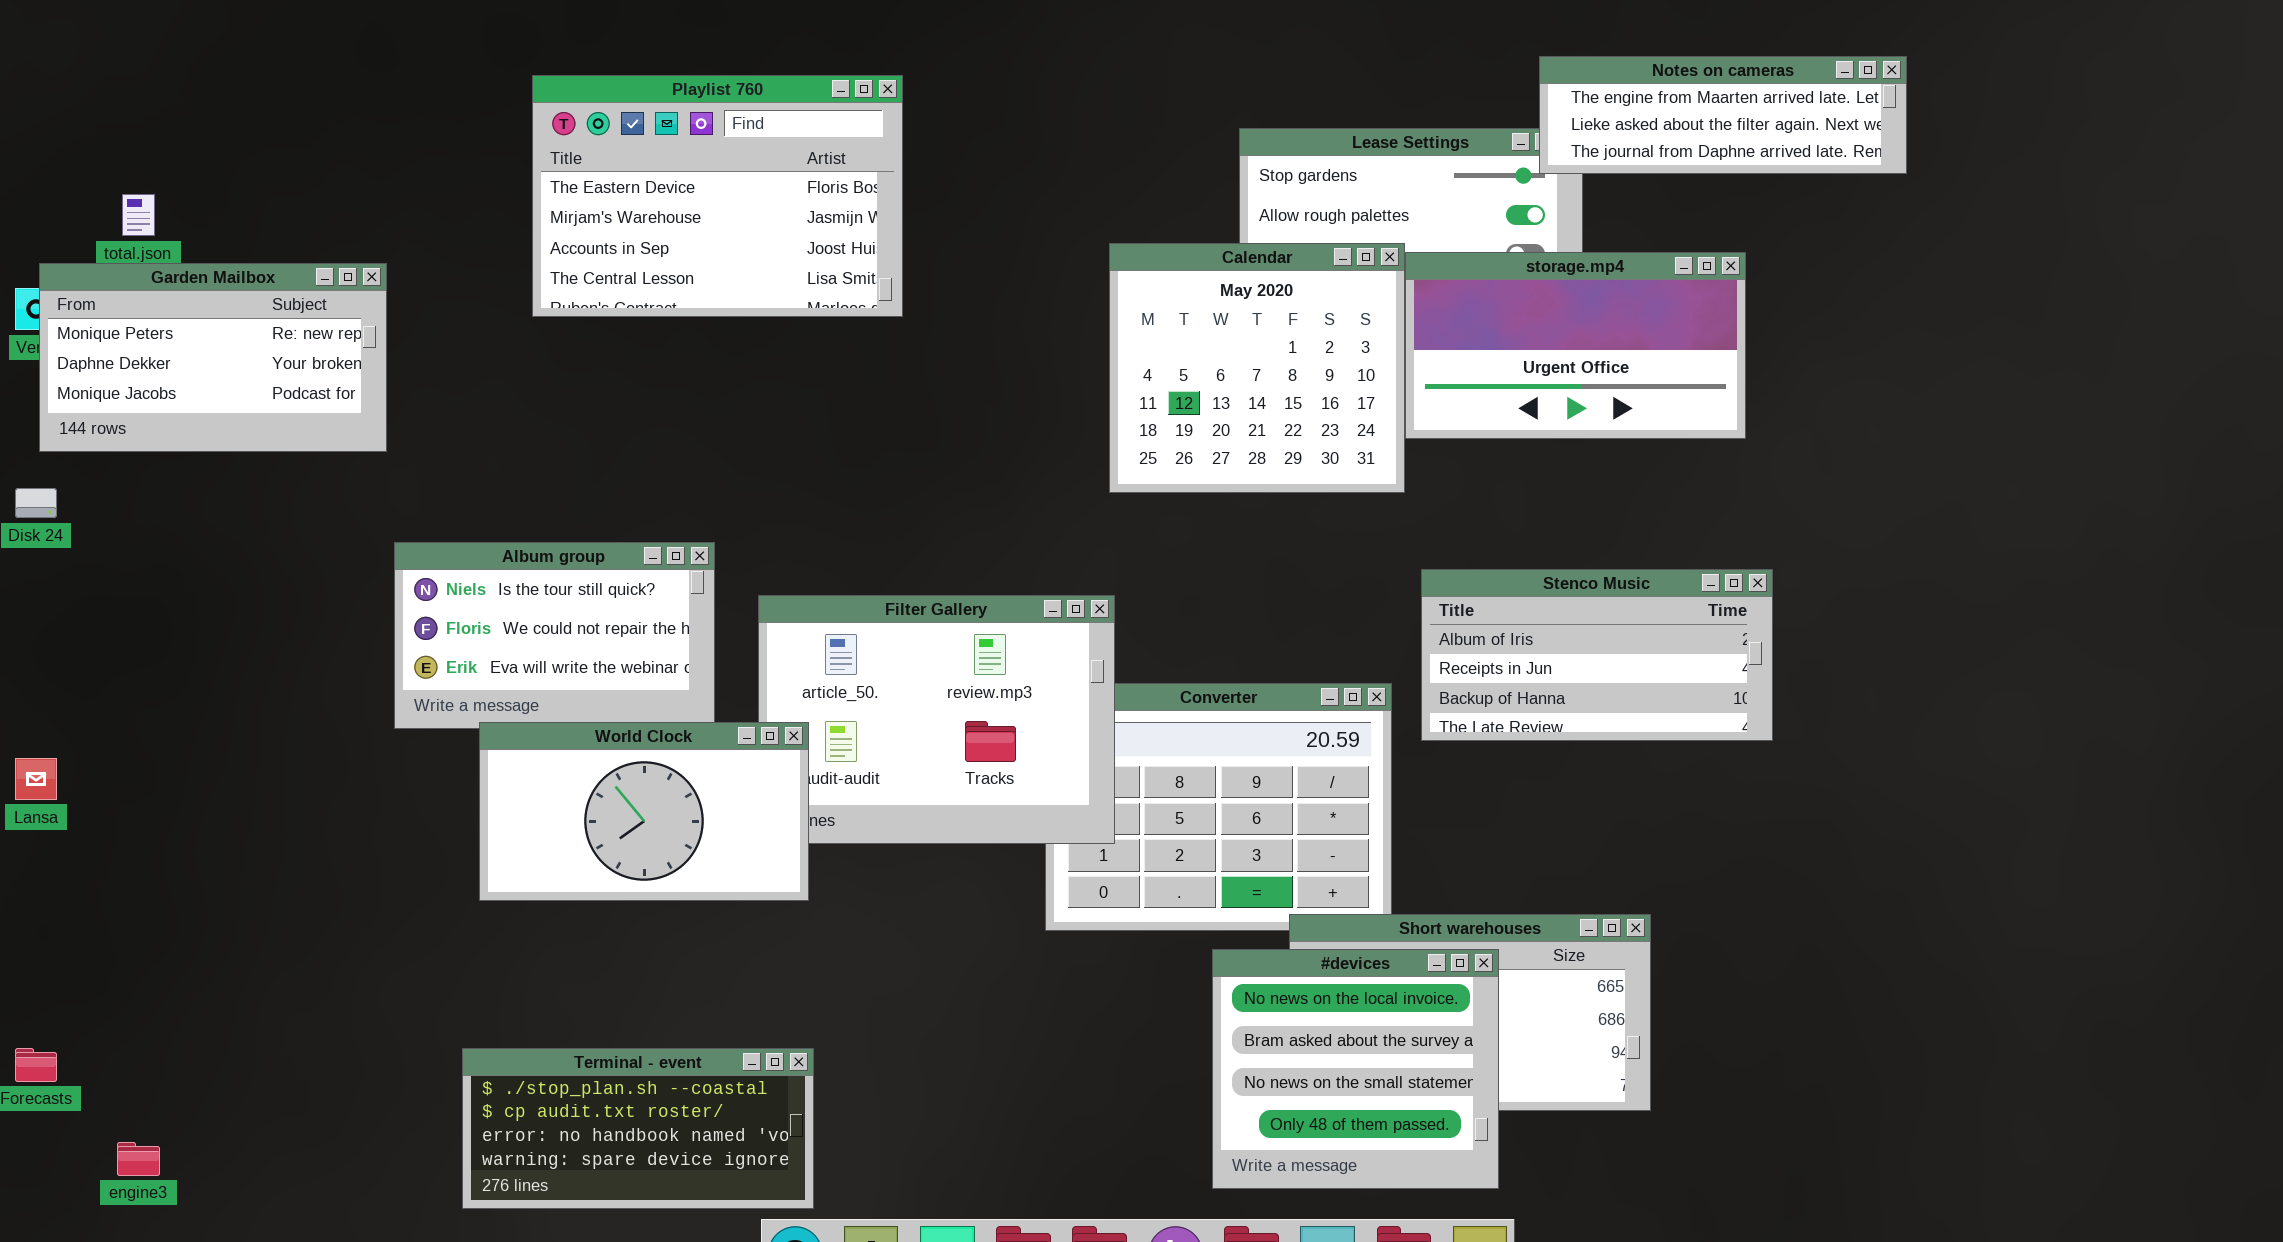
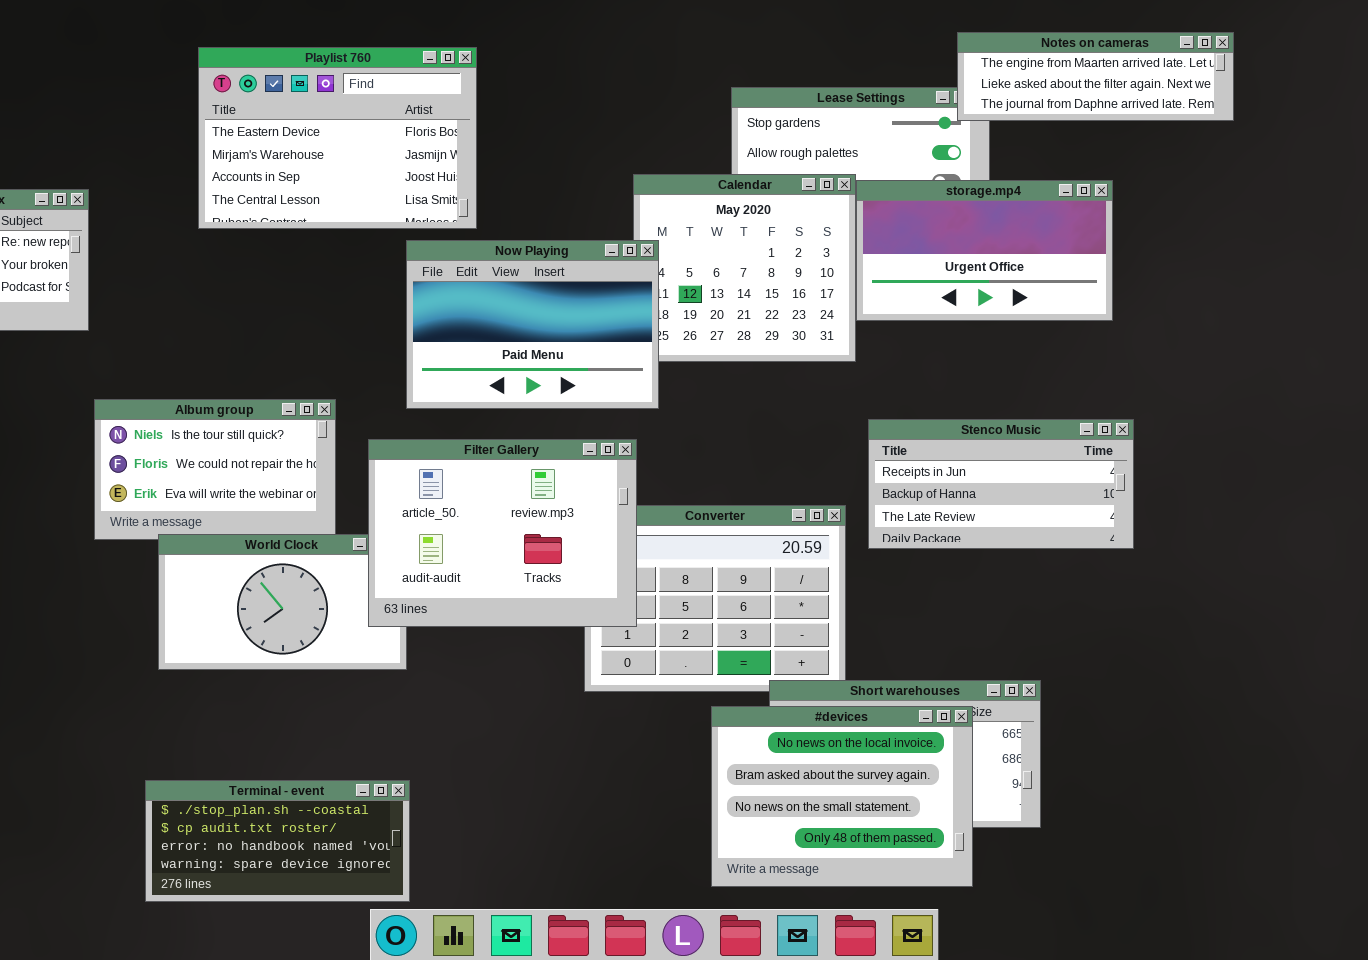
Now Playing: none -> [406,240,659,409], opened
Stenco Music: [1421,569,1773,741] -> [868,419,1134,549], scrolled down 1 row
Filter Gallery: [758,595,1115,844] -> [368,439,637,627], raised
#devices: [1212,949,1499,1189] -> [711,706,973,887], resized

